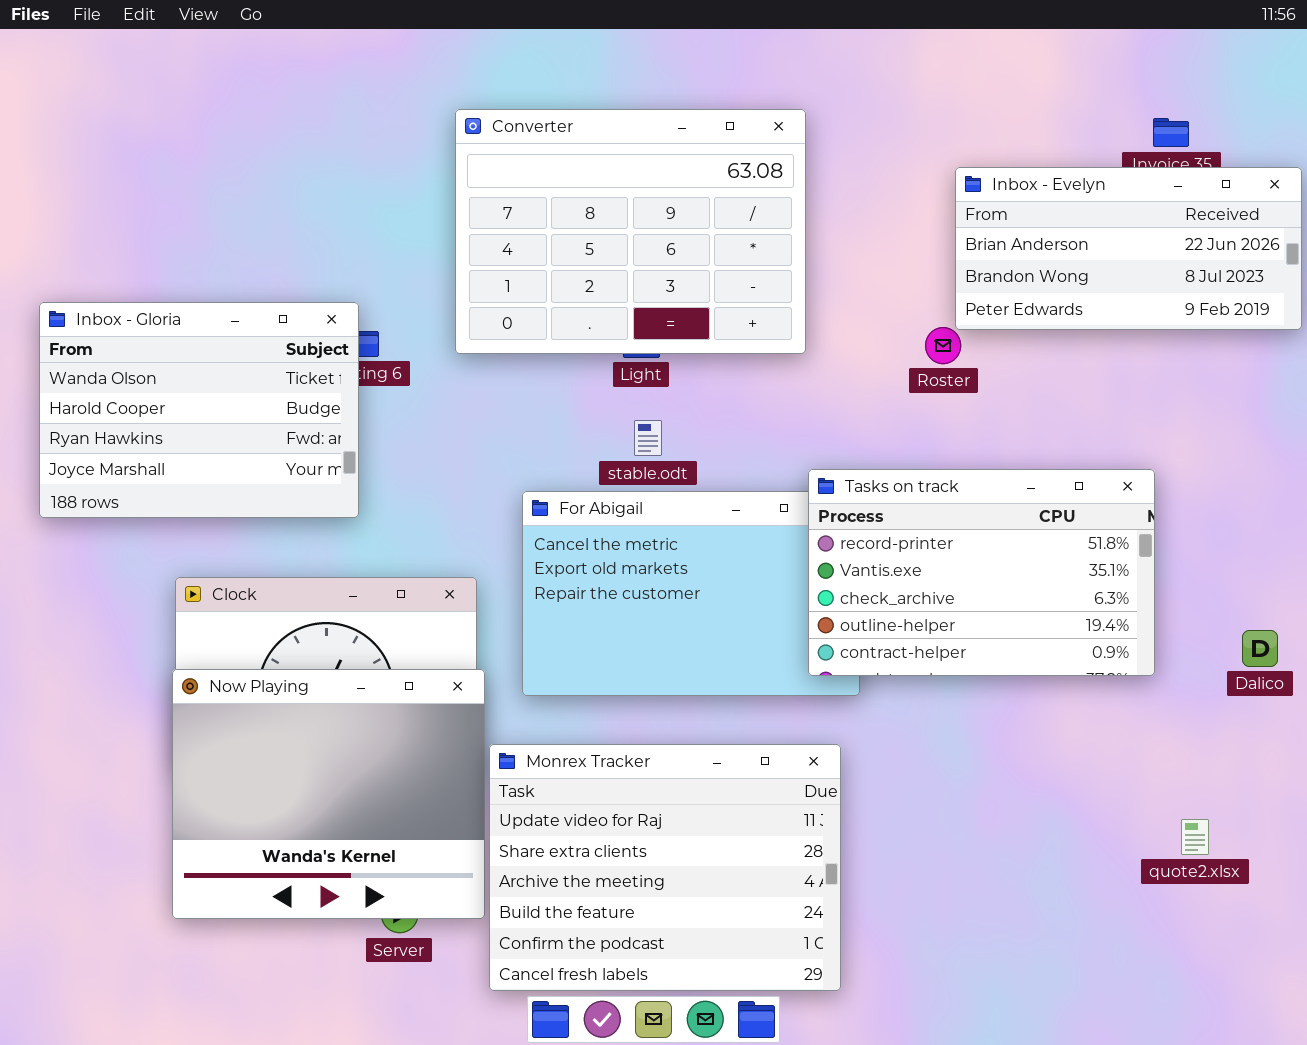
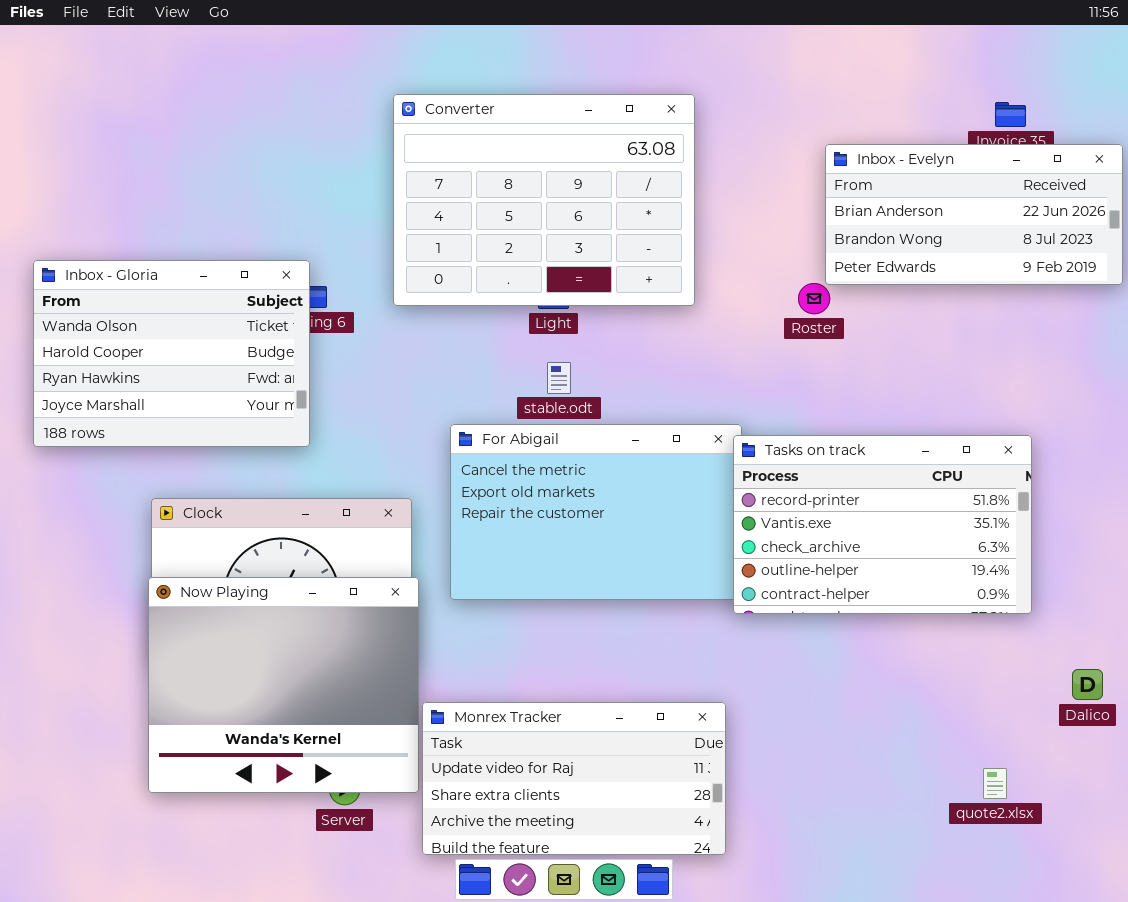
Tasks on track: [808,469,1155,676] -> [733,435,1032,614], moved
Dalico: [1242,630,1278,667] -> [1072,669,1103,700], moved
Monrex Tracker: [489,744,841,991] -> [422,702,726,855], resized
quote2.xlsx: [1181,819,1209,855] -> [983,768,1007,799], moved

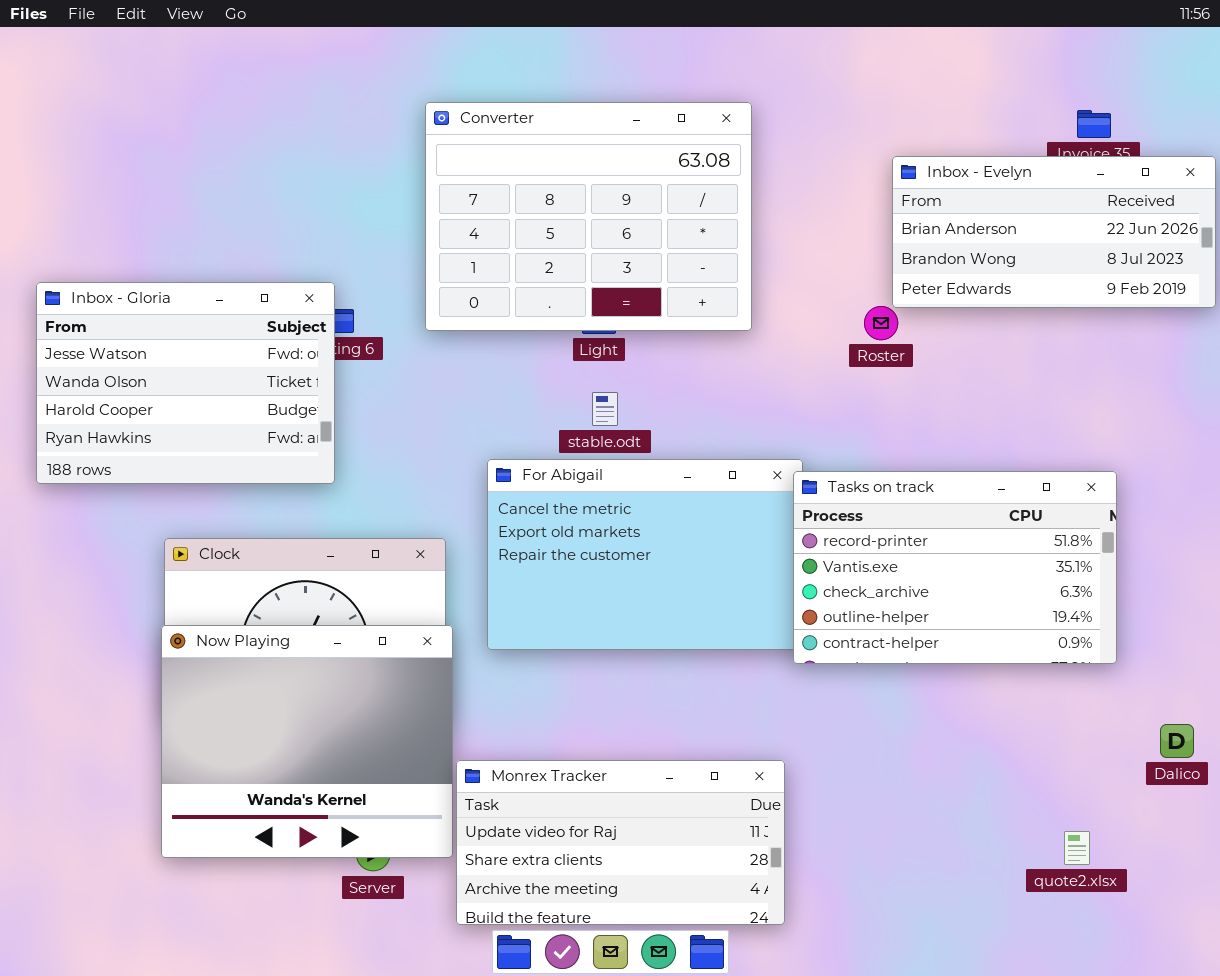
Inbox - Gloria: [33,260,310,447] -> [36,282,335,484], scrolled up 1 row

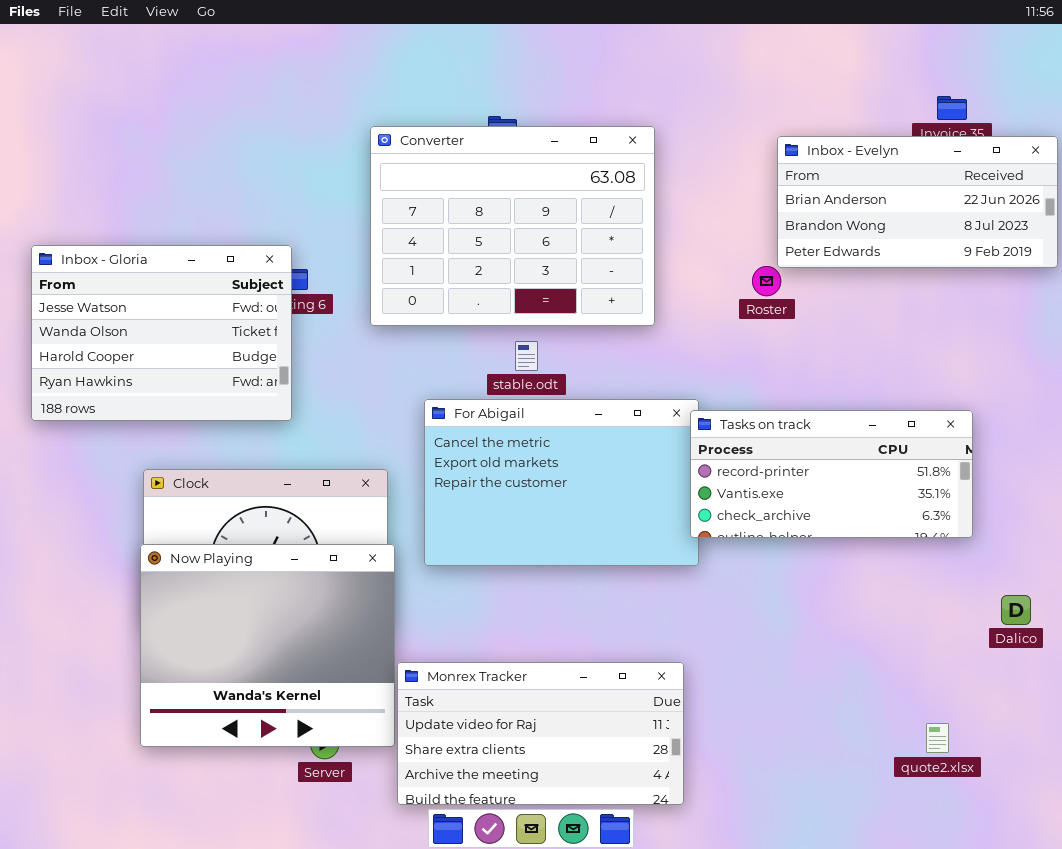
Converter: [425,102,752,331] -> [370,126,655,326], moved
Tasks on track: [793,471,1117,664] -> [690,410,973,538], resized
Dalico: [1160,724,1194,758] -> [1001,595,1031,625], moved

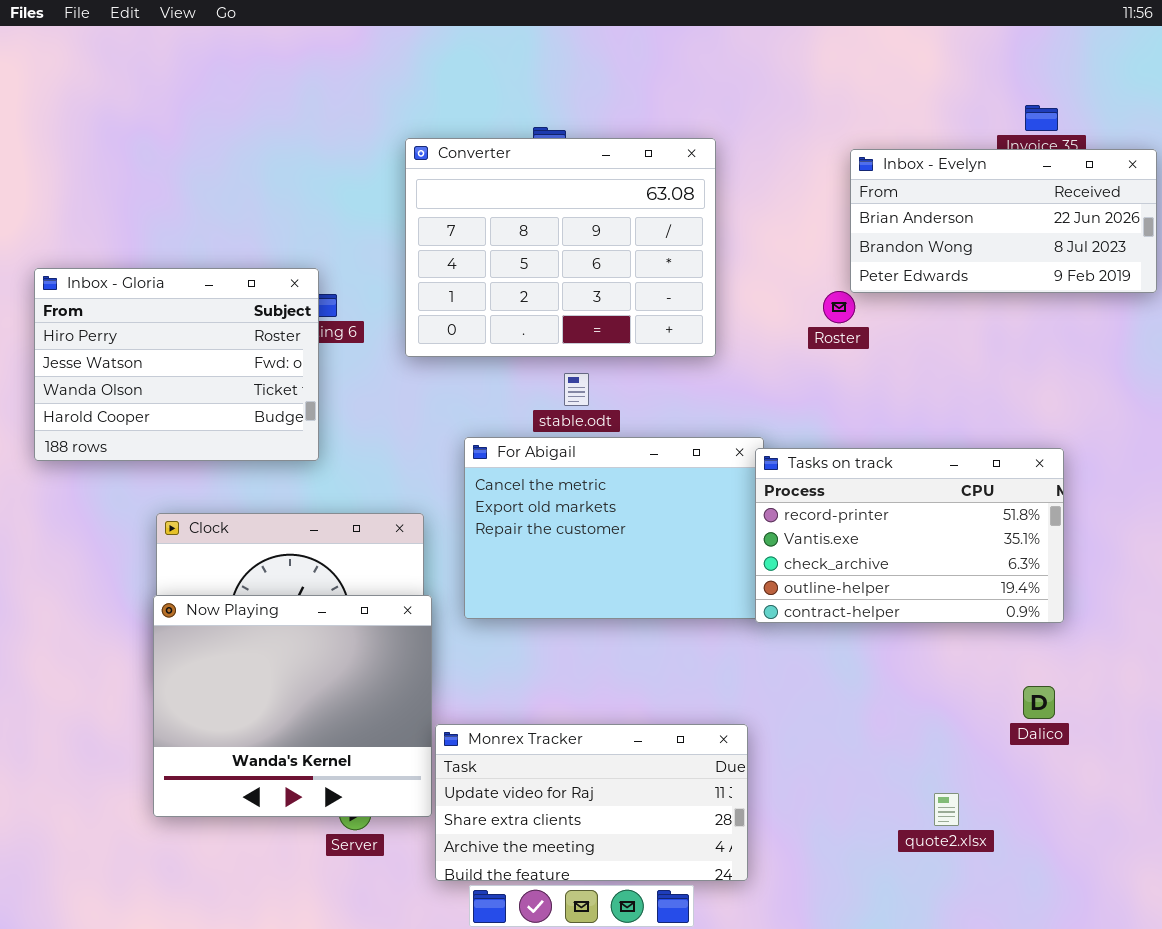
Inbox - Gloria: [31,245,292,421] -> [34,268,319,461], scrolled up 1 row
Tasks on track: [690,410,973,538] -> [755,448,1064,623], resized
Dalico: [1001,595,1031,625] -> [1023,686,1055,719], moved
quote2.xlsx: [926,723,949,753] -> [934,793,959,826], moved

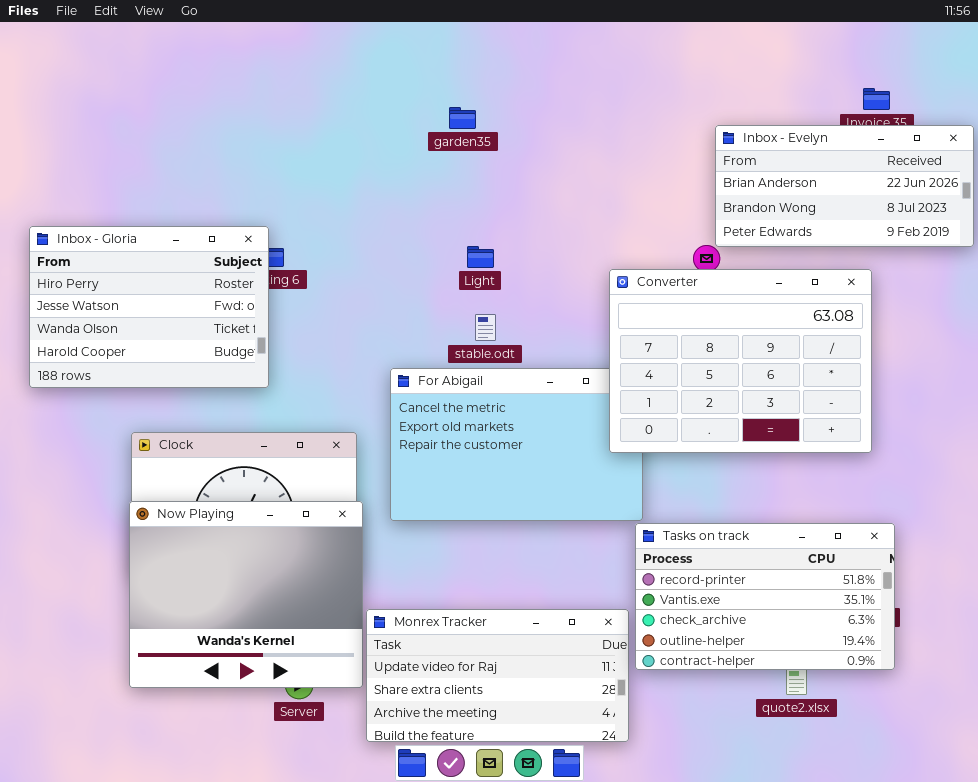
Converter: [405,138,716,357] -> [609,269,872,453], moved
Tasks on track: [755,448,1064,623] -> [635,523,895,670], moved

